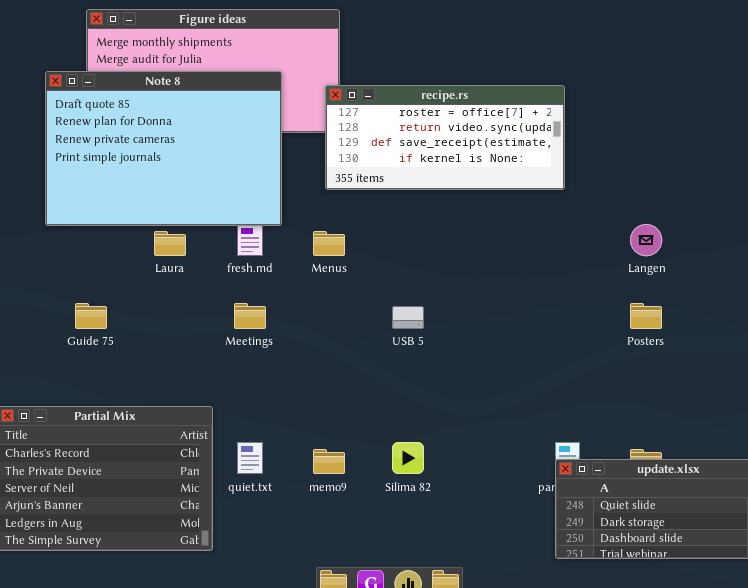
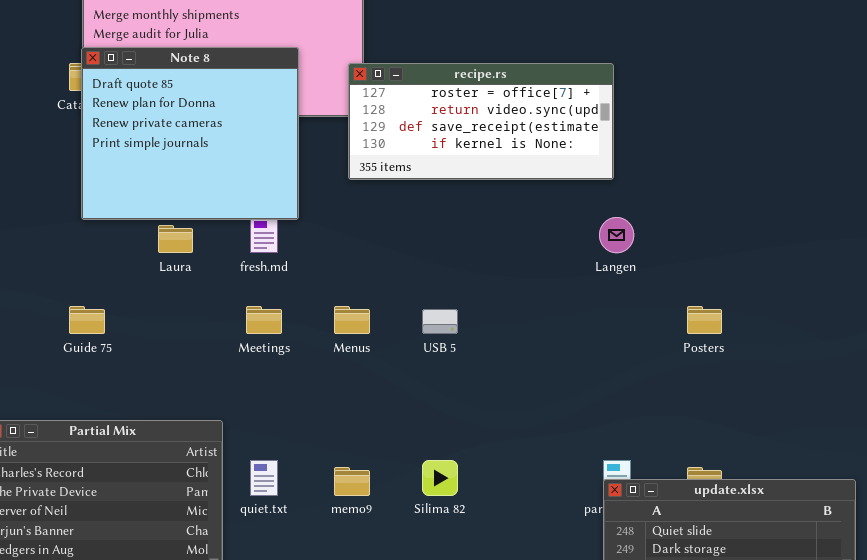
Note 8: [45,71,282,226] -> [81,47,299,220], resized
Langen: [630,224,662,256] -> [599,217,634,253], moved
Menus: [313,231,345,256] -> [334,306,370,334], moved

